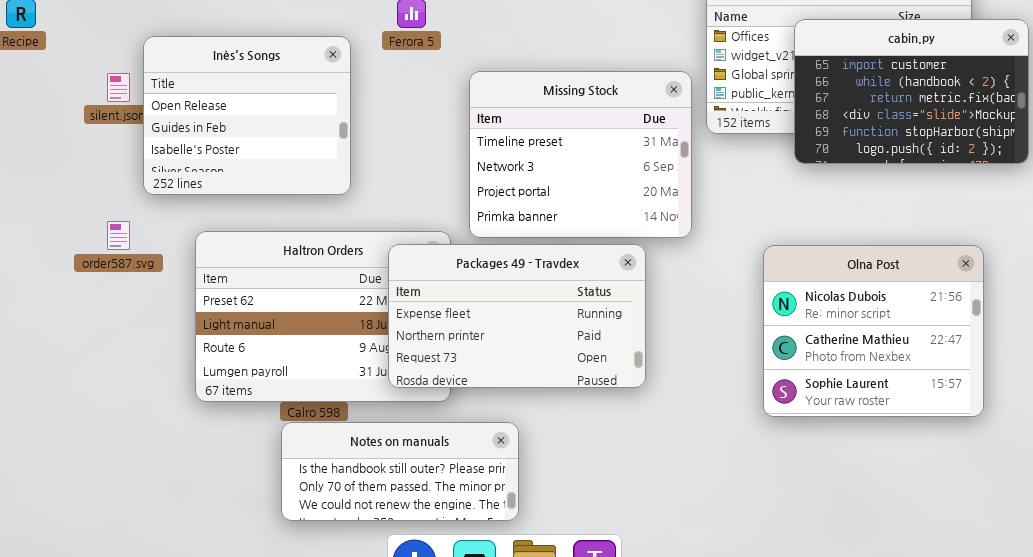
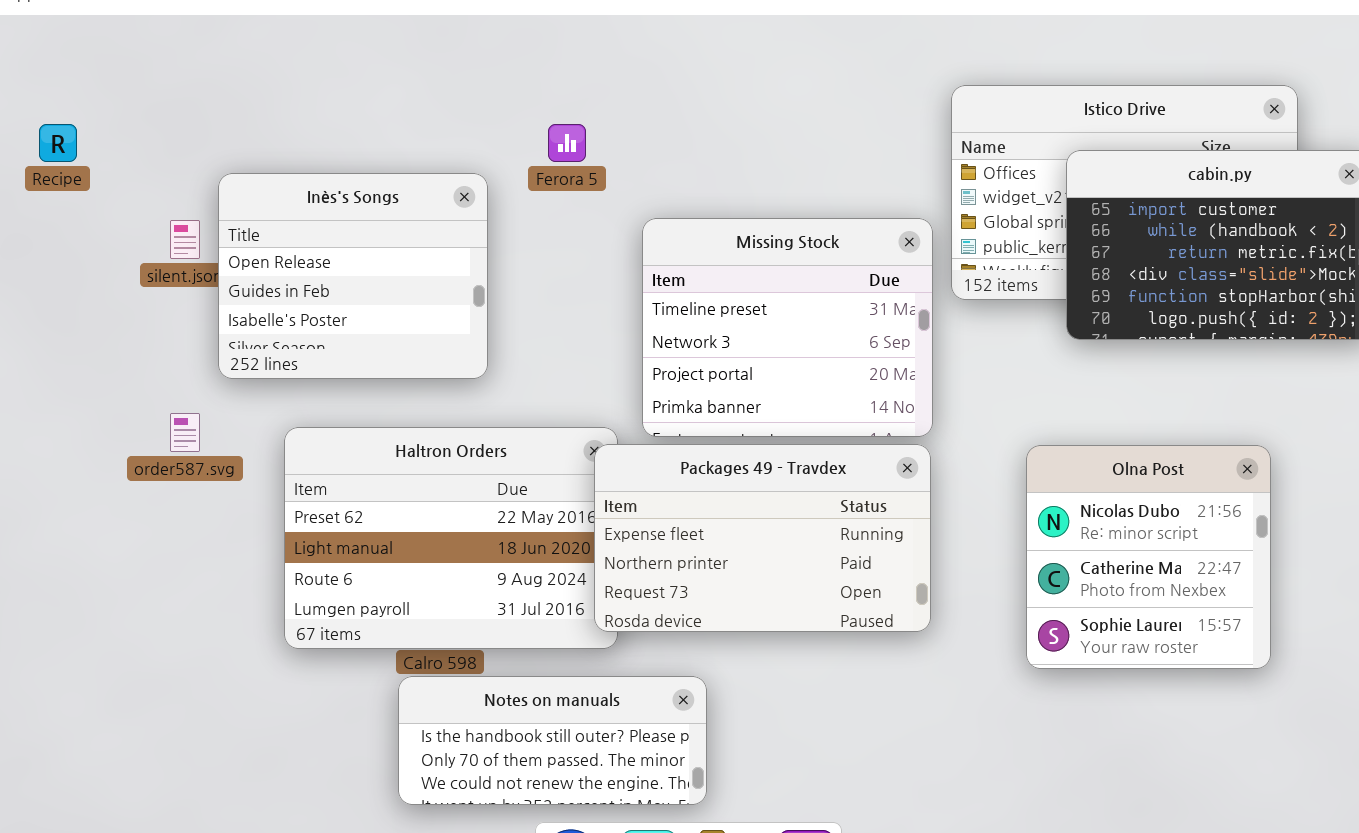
Packages 49 - Travdex: [388,244,646,388] -> [594,444,931,632], moved
Olna Post: [763,245,984,417] -> [1026,445,1271,669], resized

